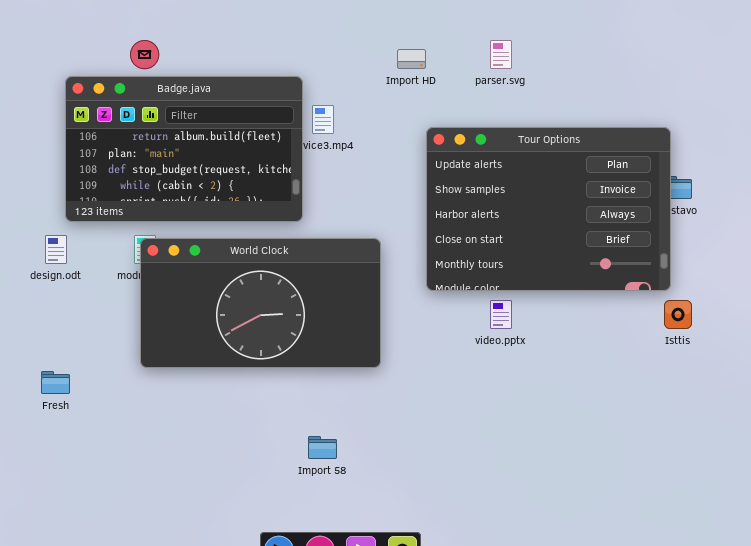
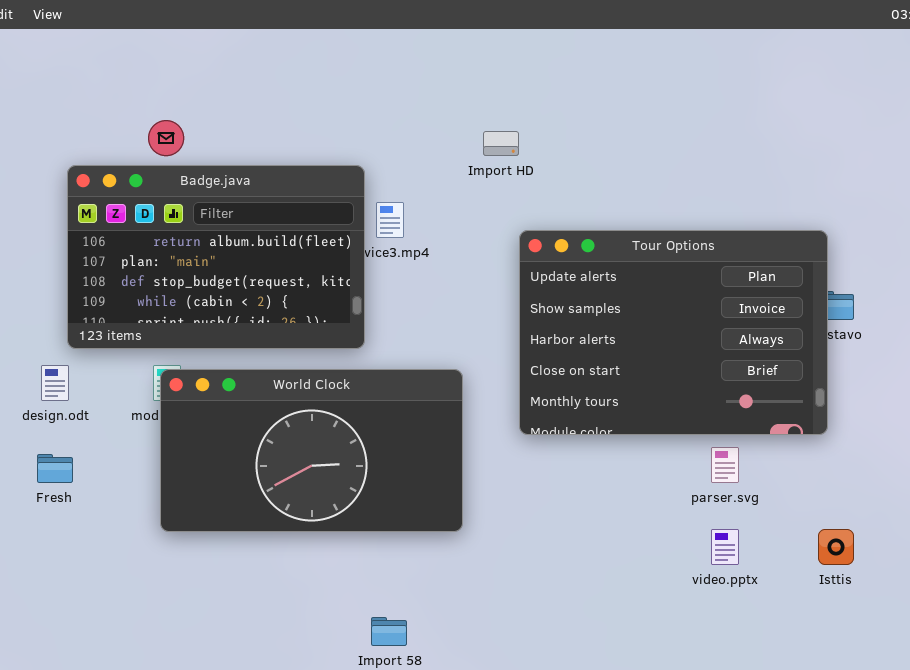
parser.svg: [490,40,512,69] -> [711,447,739,483], moved
video.pptx: [490,300,512,329] -> [711,529,739,565], moved
Isttis: [664,300,692,329] -> [818,529,854,565], moved
Fresh: [41,371,70,394] -> [37,454,73,483], moved

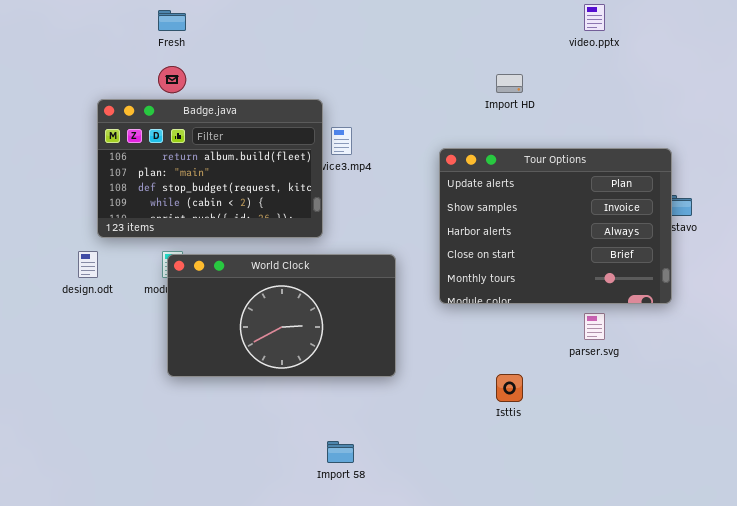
Import HD: [483,131,519,156] -> [496,74,523,93], moved
Fresh: [37,454,73,483] -> [158,10,186,31], moved
video.pptx: [711,529,739,565] -> [584,4,605,31], moved
Isttis: [818,529,854,565] -> [496,374,523,402], moved

